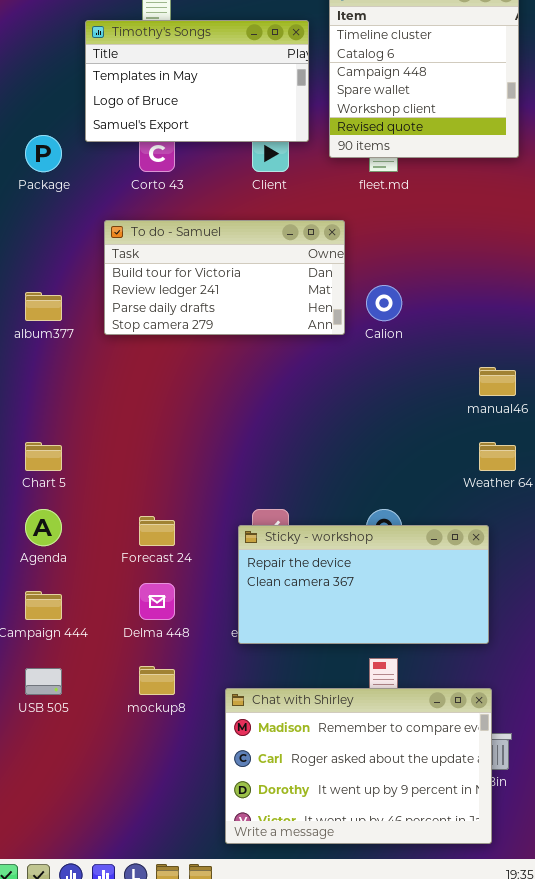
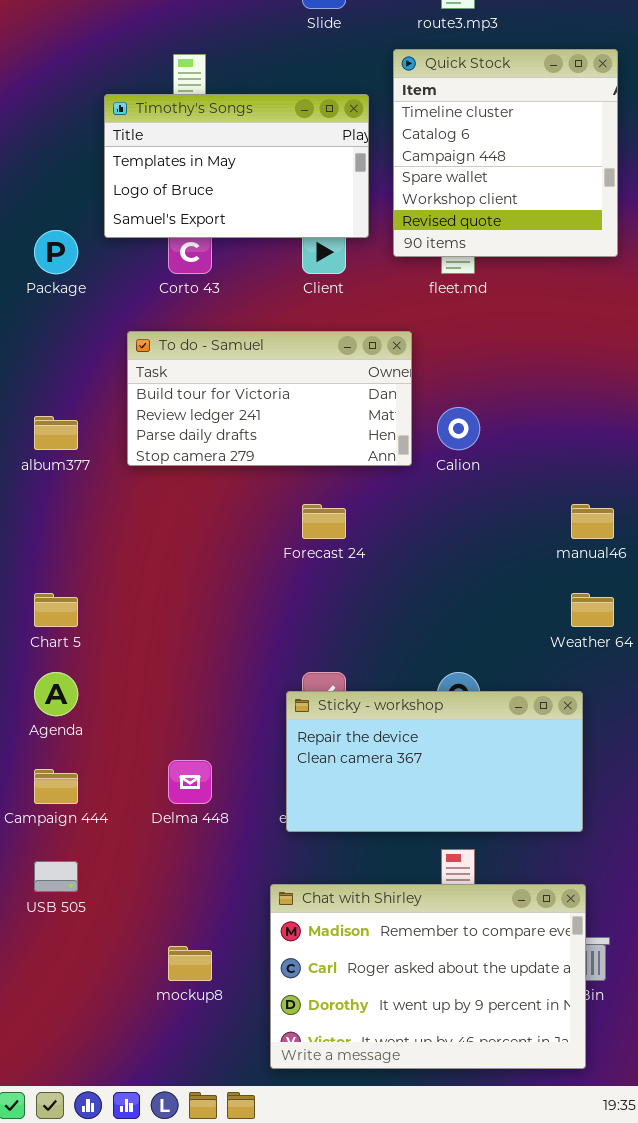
Forecast 24: [139,516,175,546] -> [302,504,346,539], moved
mockup8: [139,666,175,695] -> [168,946,212,981], moved

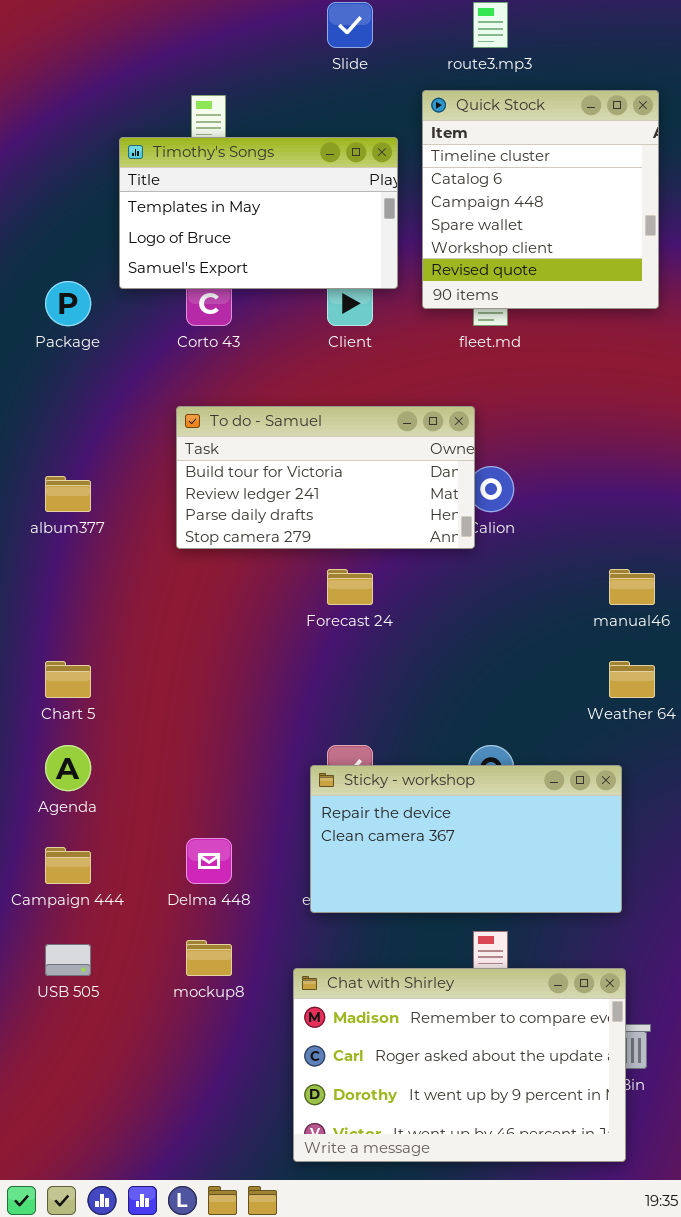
To do - Samuel: [127,331,412,466] -> [176,406,475,549], moved
mockup8: [168,946,212,981] -> [186,940,232,976], moved

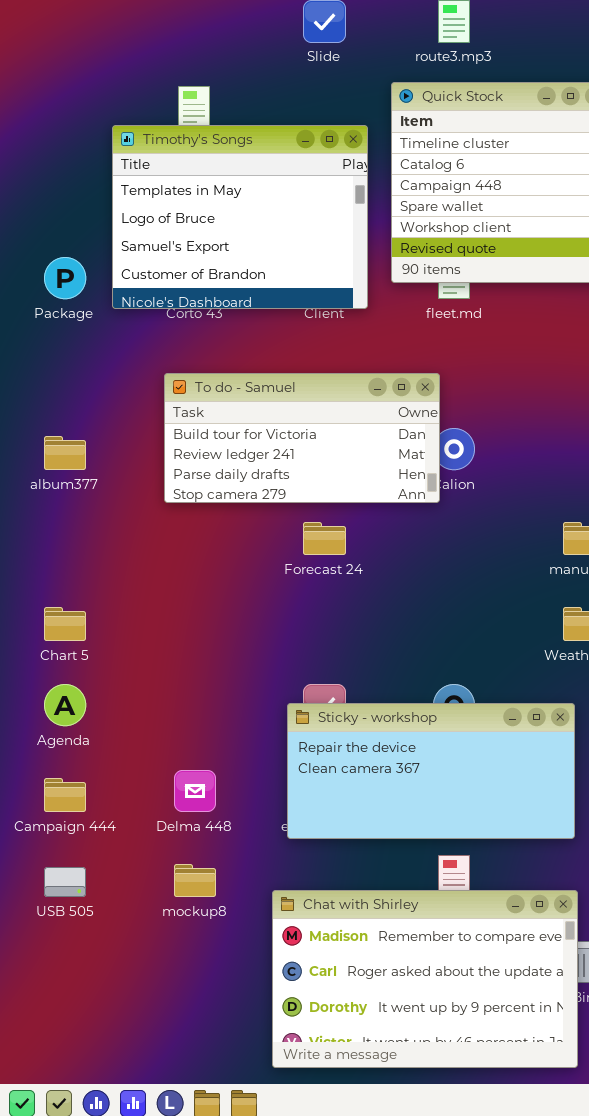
Timothy's Songs: [119,137,398,289] -> [112,125,368,309], resized

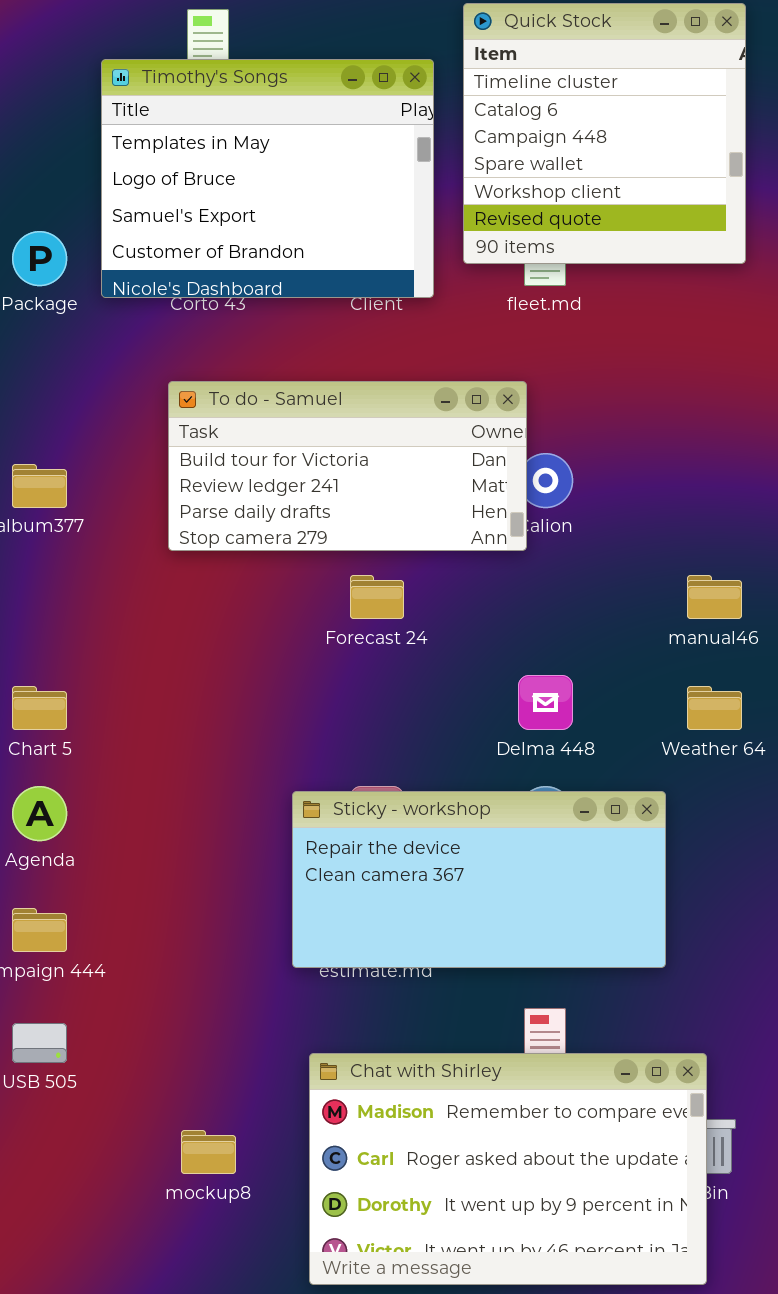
Sticky - workshop: [287,703,575,839] -> [292,791,666,968], moved
Delma 448: [174,770,216,812] -> [518,675,573,730], moved
mockup8: [174,864,216,897] -> [181,1130,236,1174], moved

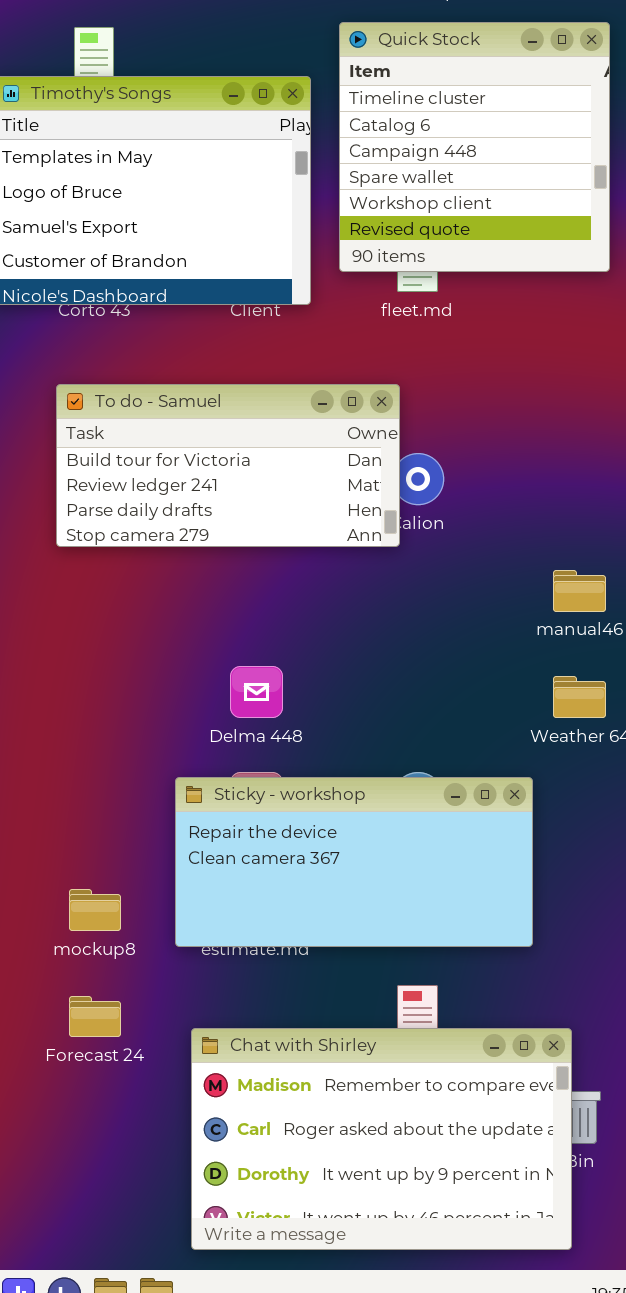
Forecast 24: [350,575,404,619] -> [69,996,121,1037], moved
Delma 448: [518,675,573,730] -> [230,666,283,718], moved
mockup8: [181,1130,236,1174] -> [69,889,121,931], moved

